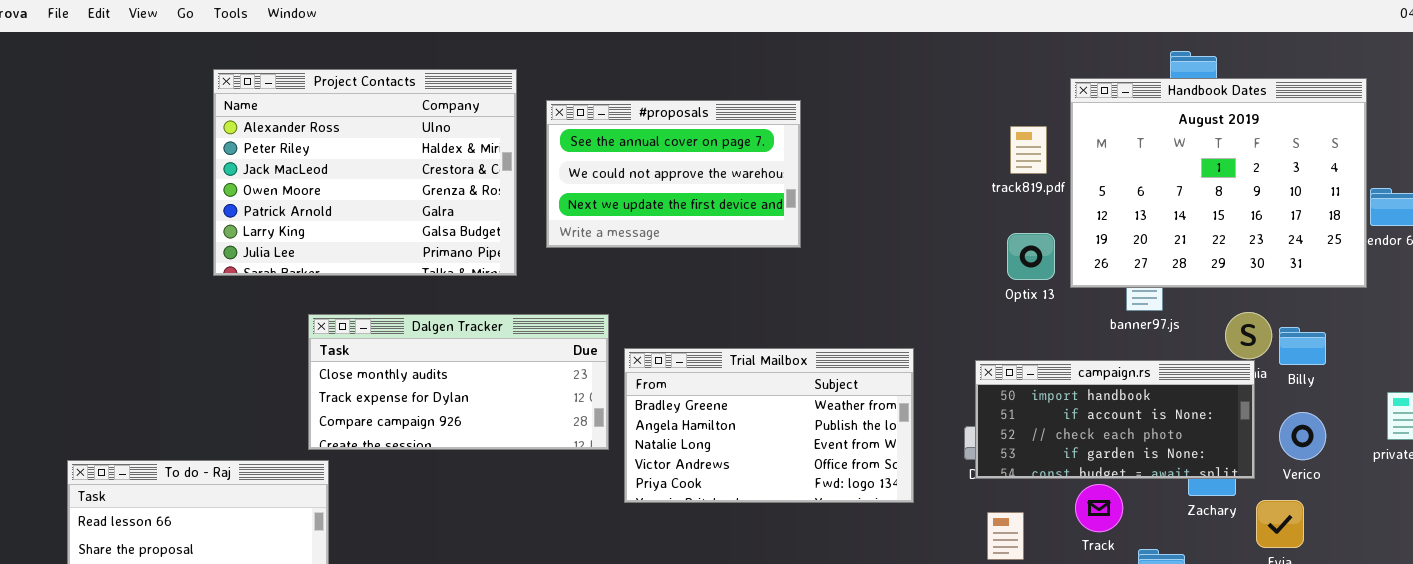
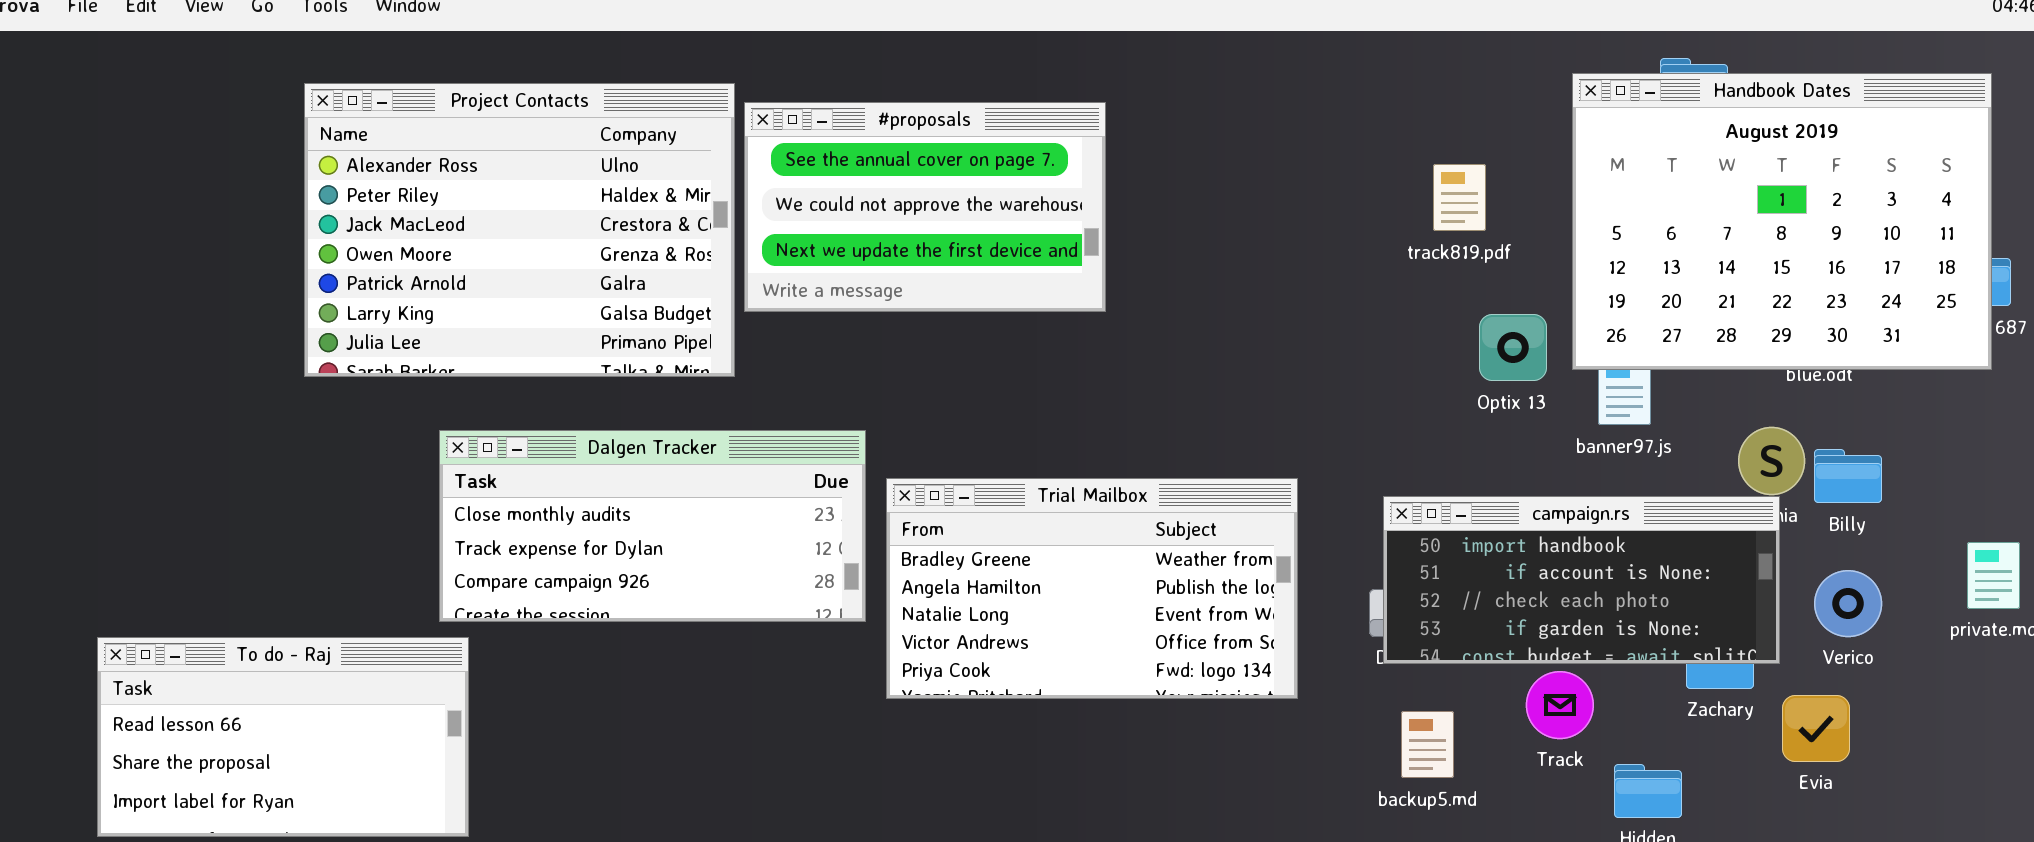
Handbook Dates: [1070,78,1367,288] -> [1572,73,1992,370], moved
#proposals: [546,100,801,248] -> [744,102,1106,312], moved
Optix 13: [1007,233,1055,280] -> [1479,314,1547,381], moved

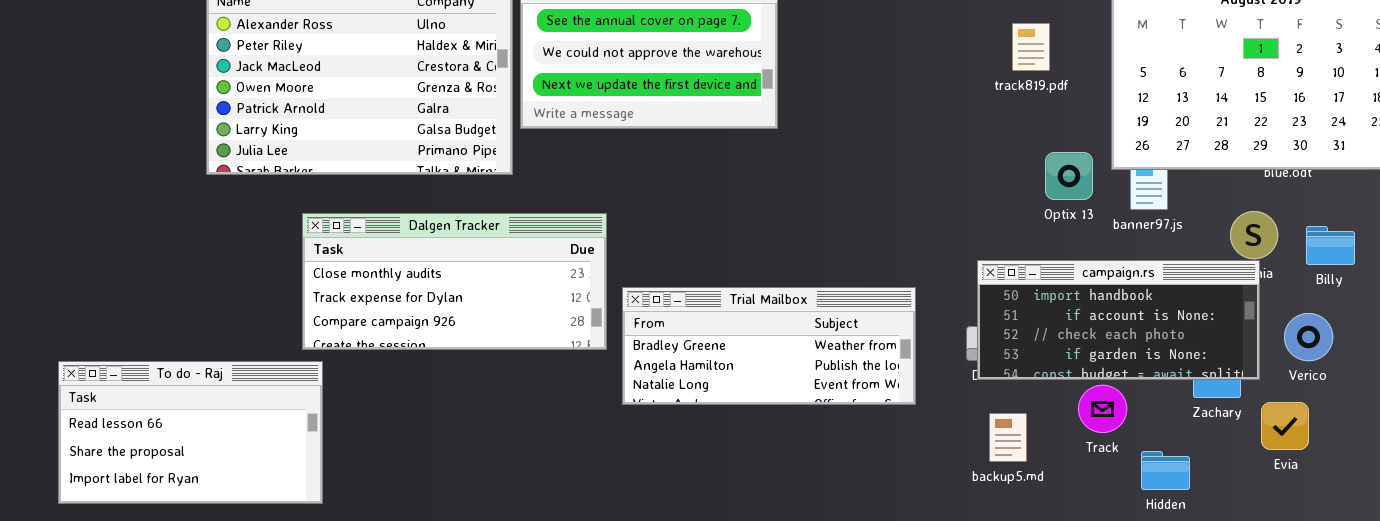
Optix 13: [1479,314,1547,381] -> [1045,152,1093,200], moved
Billy: [1814,449,1882,503] -> [1306,226,1355,265], moved
Trial Mailbox: [886,478,1298,699] -> [622,287,916,405], resized

